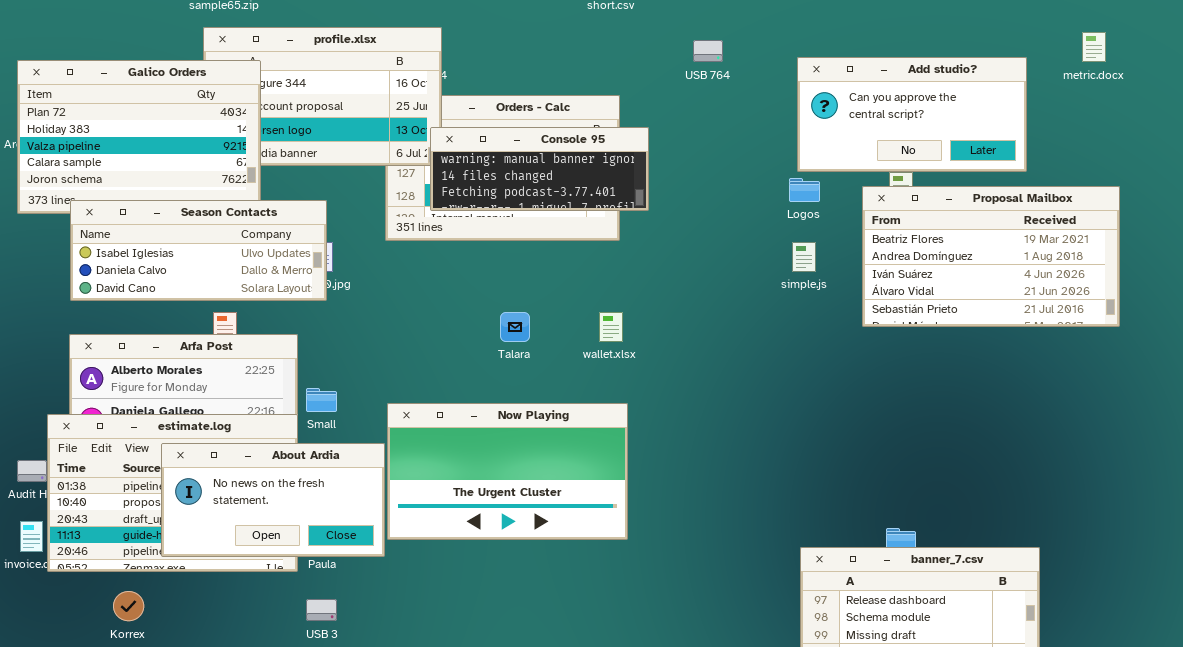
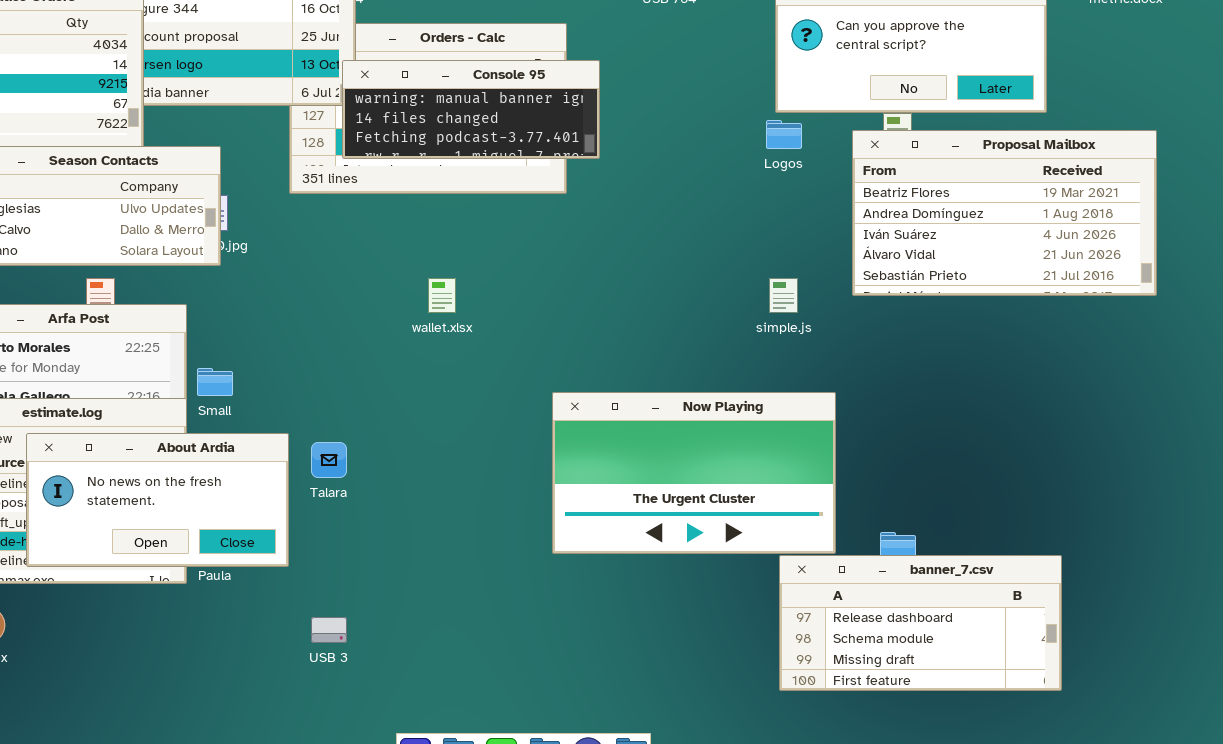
simple.js: [792,242,816,272] -> [769,278,798,313], moved
Talara: [500,312,530,342] -> [311,442,347,478], moved
wallet.xlsx: [599,312,623,342] -> [428,278,456,313], moved
Now Playing: [387,403,628,540] -> [552,392,836,554], moved
USB 3: [306,599,337,621] -> [311,617,347,643], moved

